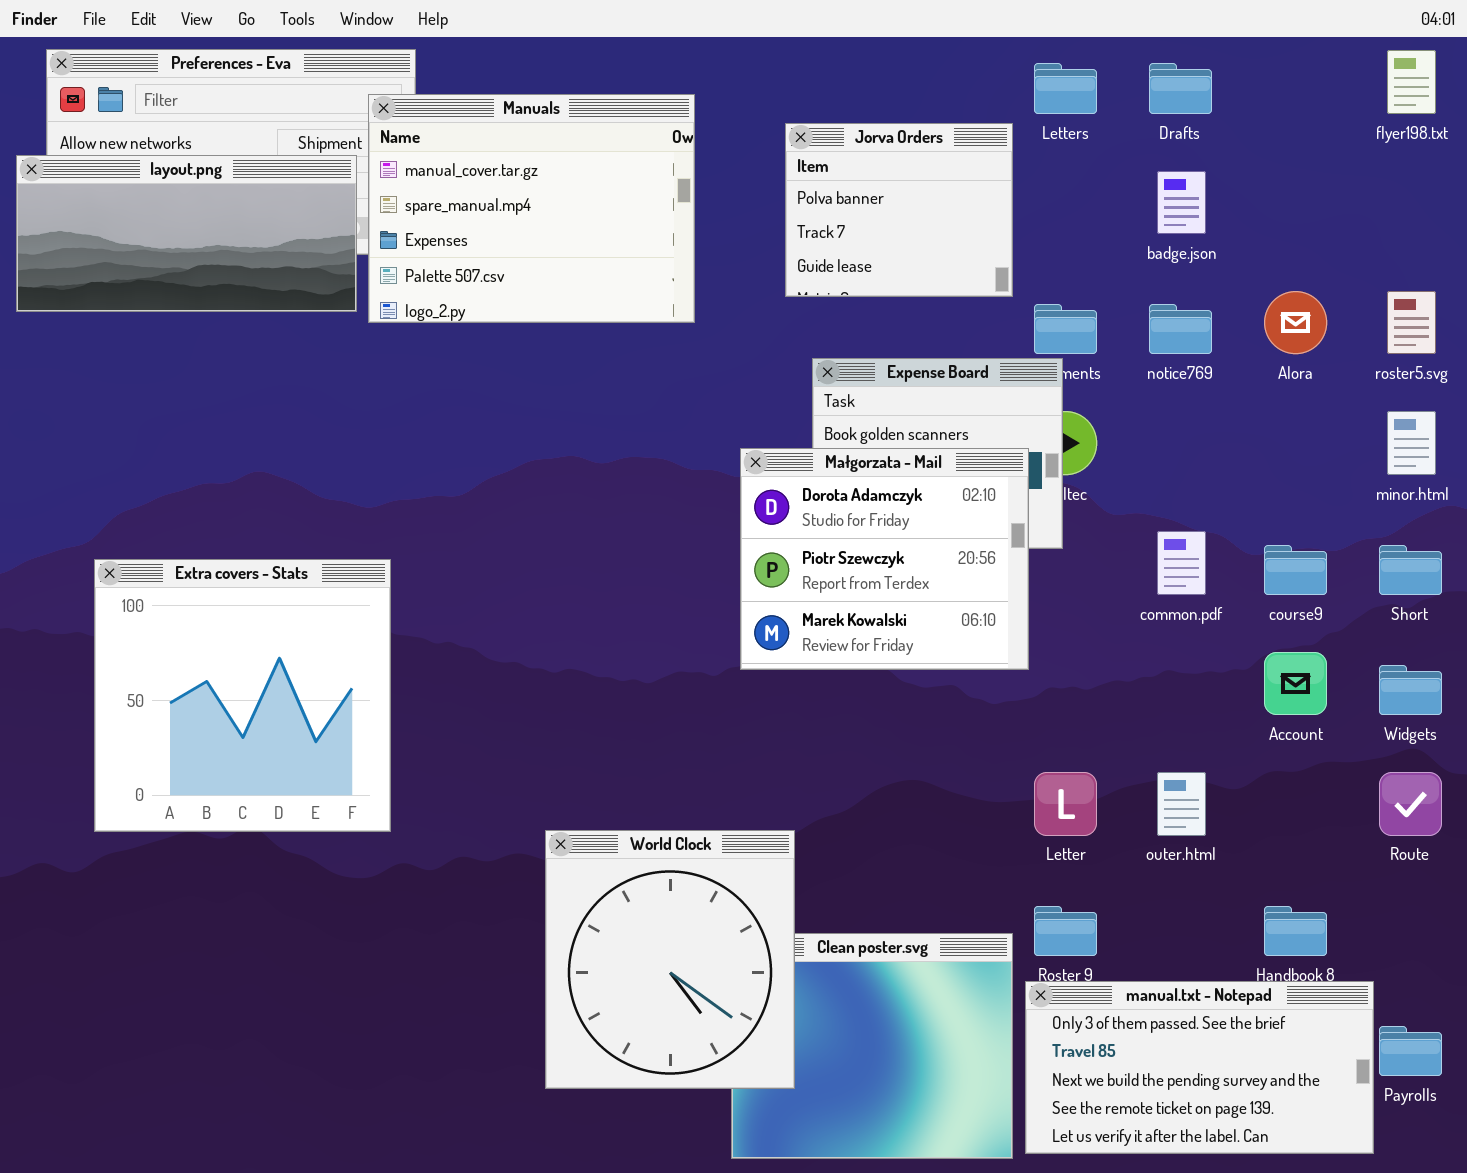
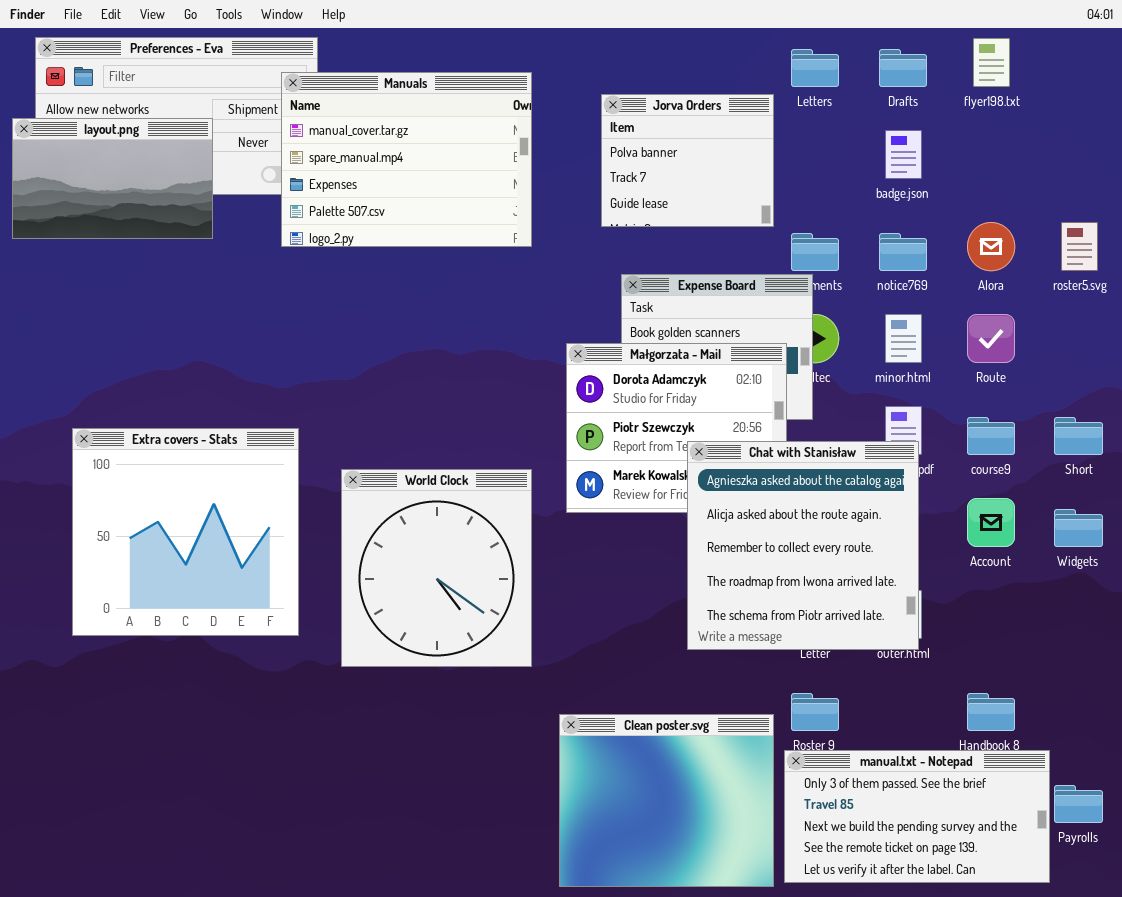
flyer198.txt: [1387,50,1436,114] -> [973,38,1010,87], moved
layout.png: [16,155,357,312] -> [12,118,213,239], resized
minor.html: [1387,411,1436,475] -> [885,314,922,363], moved
Chat with Stanisław: none -> [687,441,919,650], opened
Route: [1379,772,1442,836] -> [967,314,1015,363], moved
World Clock: [545,830,795,1089] -> [341,469,532,667], moved

